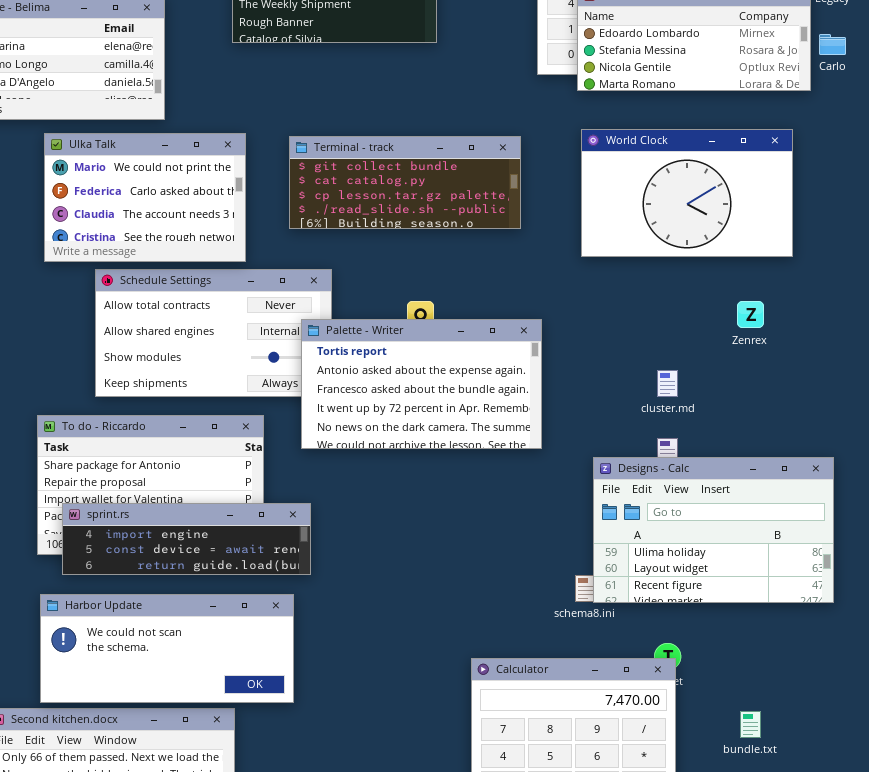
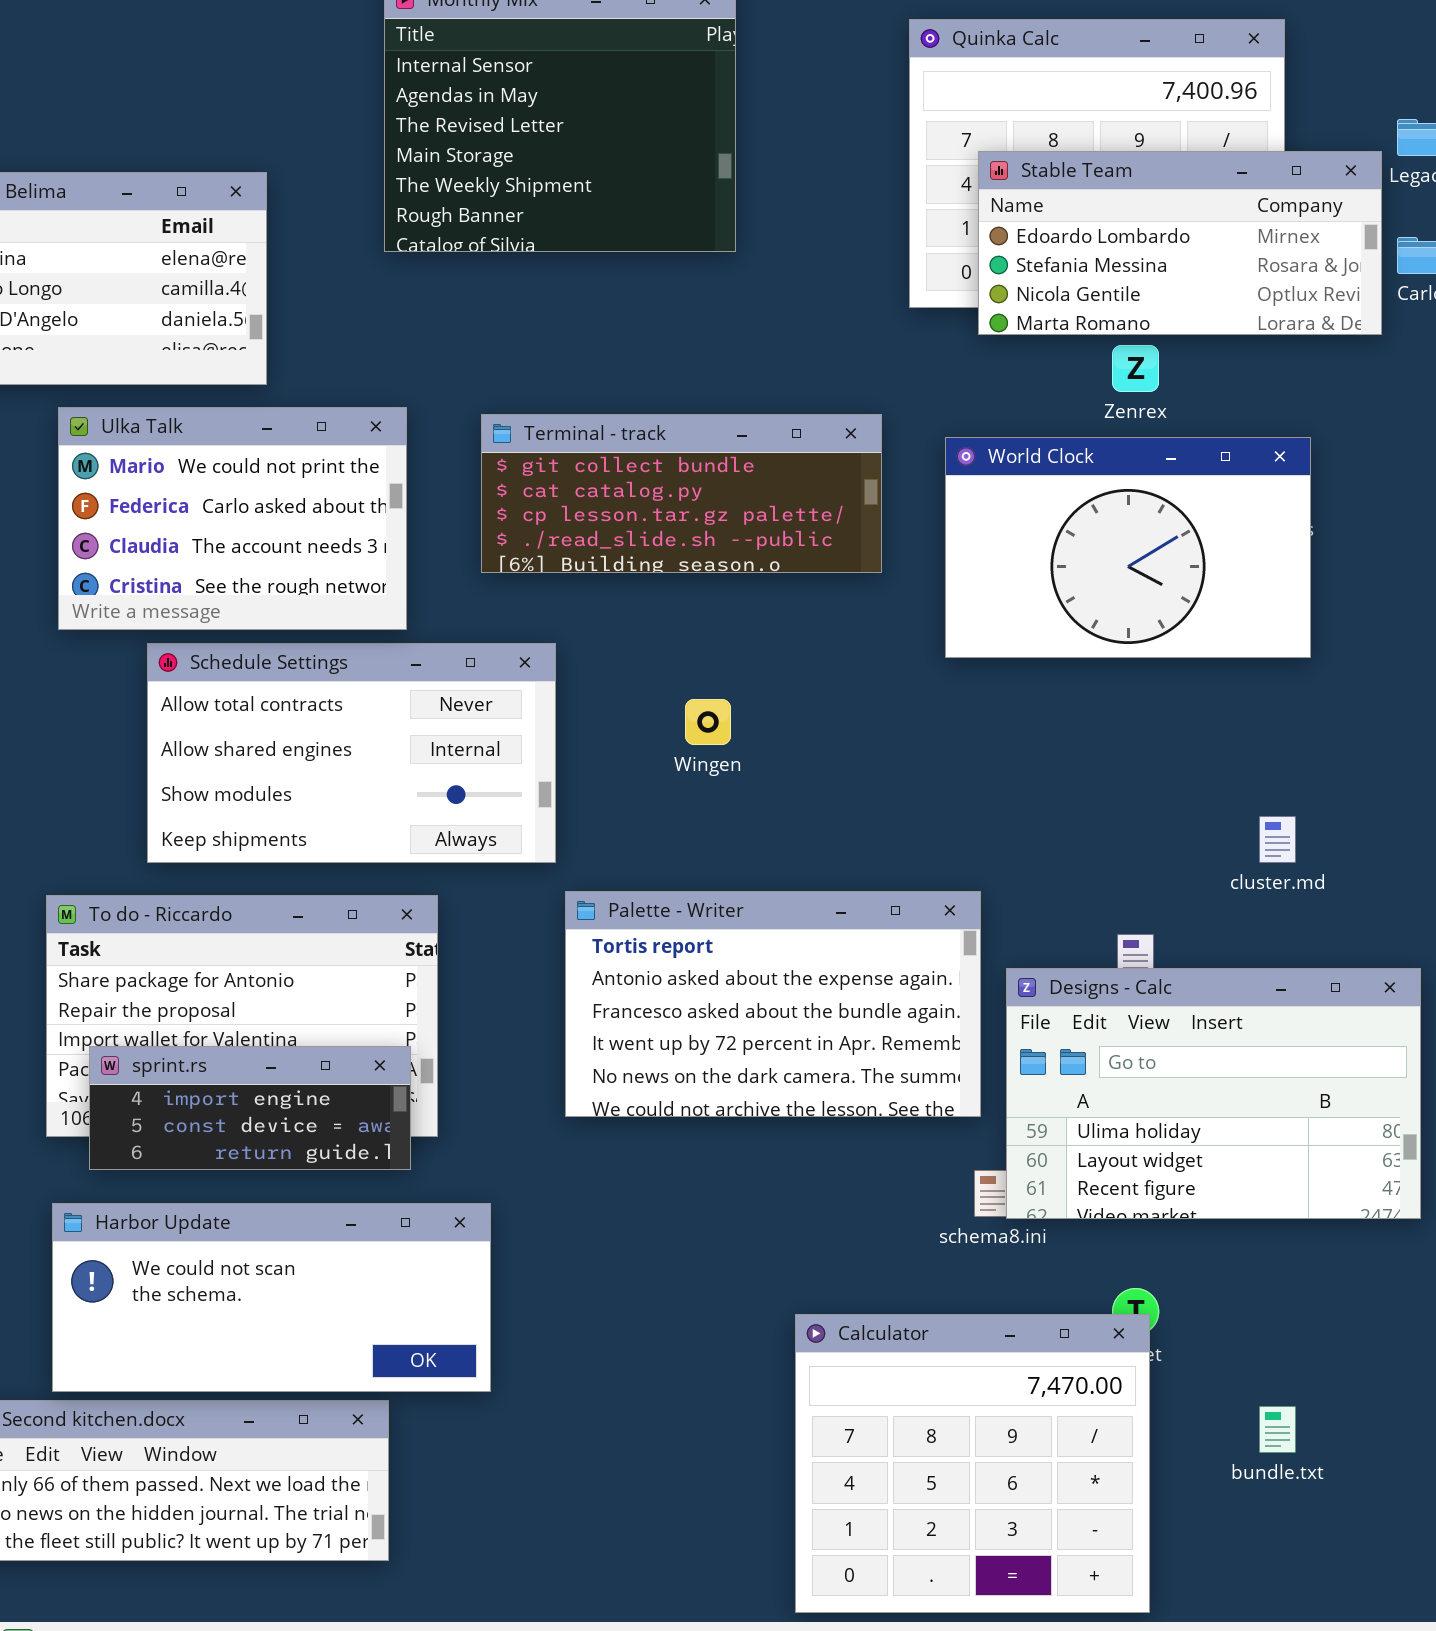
World Clock: [581,129,793,257] -> [945,437,1311,658], moved
Zenrex: [737,301,764,328] -> [1112,345,1159,392], moved
Palette - Writer: [301,319,542,449] -> [565,891,981,1117], moved
cluster.md: [657,370,678,397] -> [1259,816,1296,863], moved
sprint.rs: [62,503,311,575] -> [89,1046,411,1170], resized

